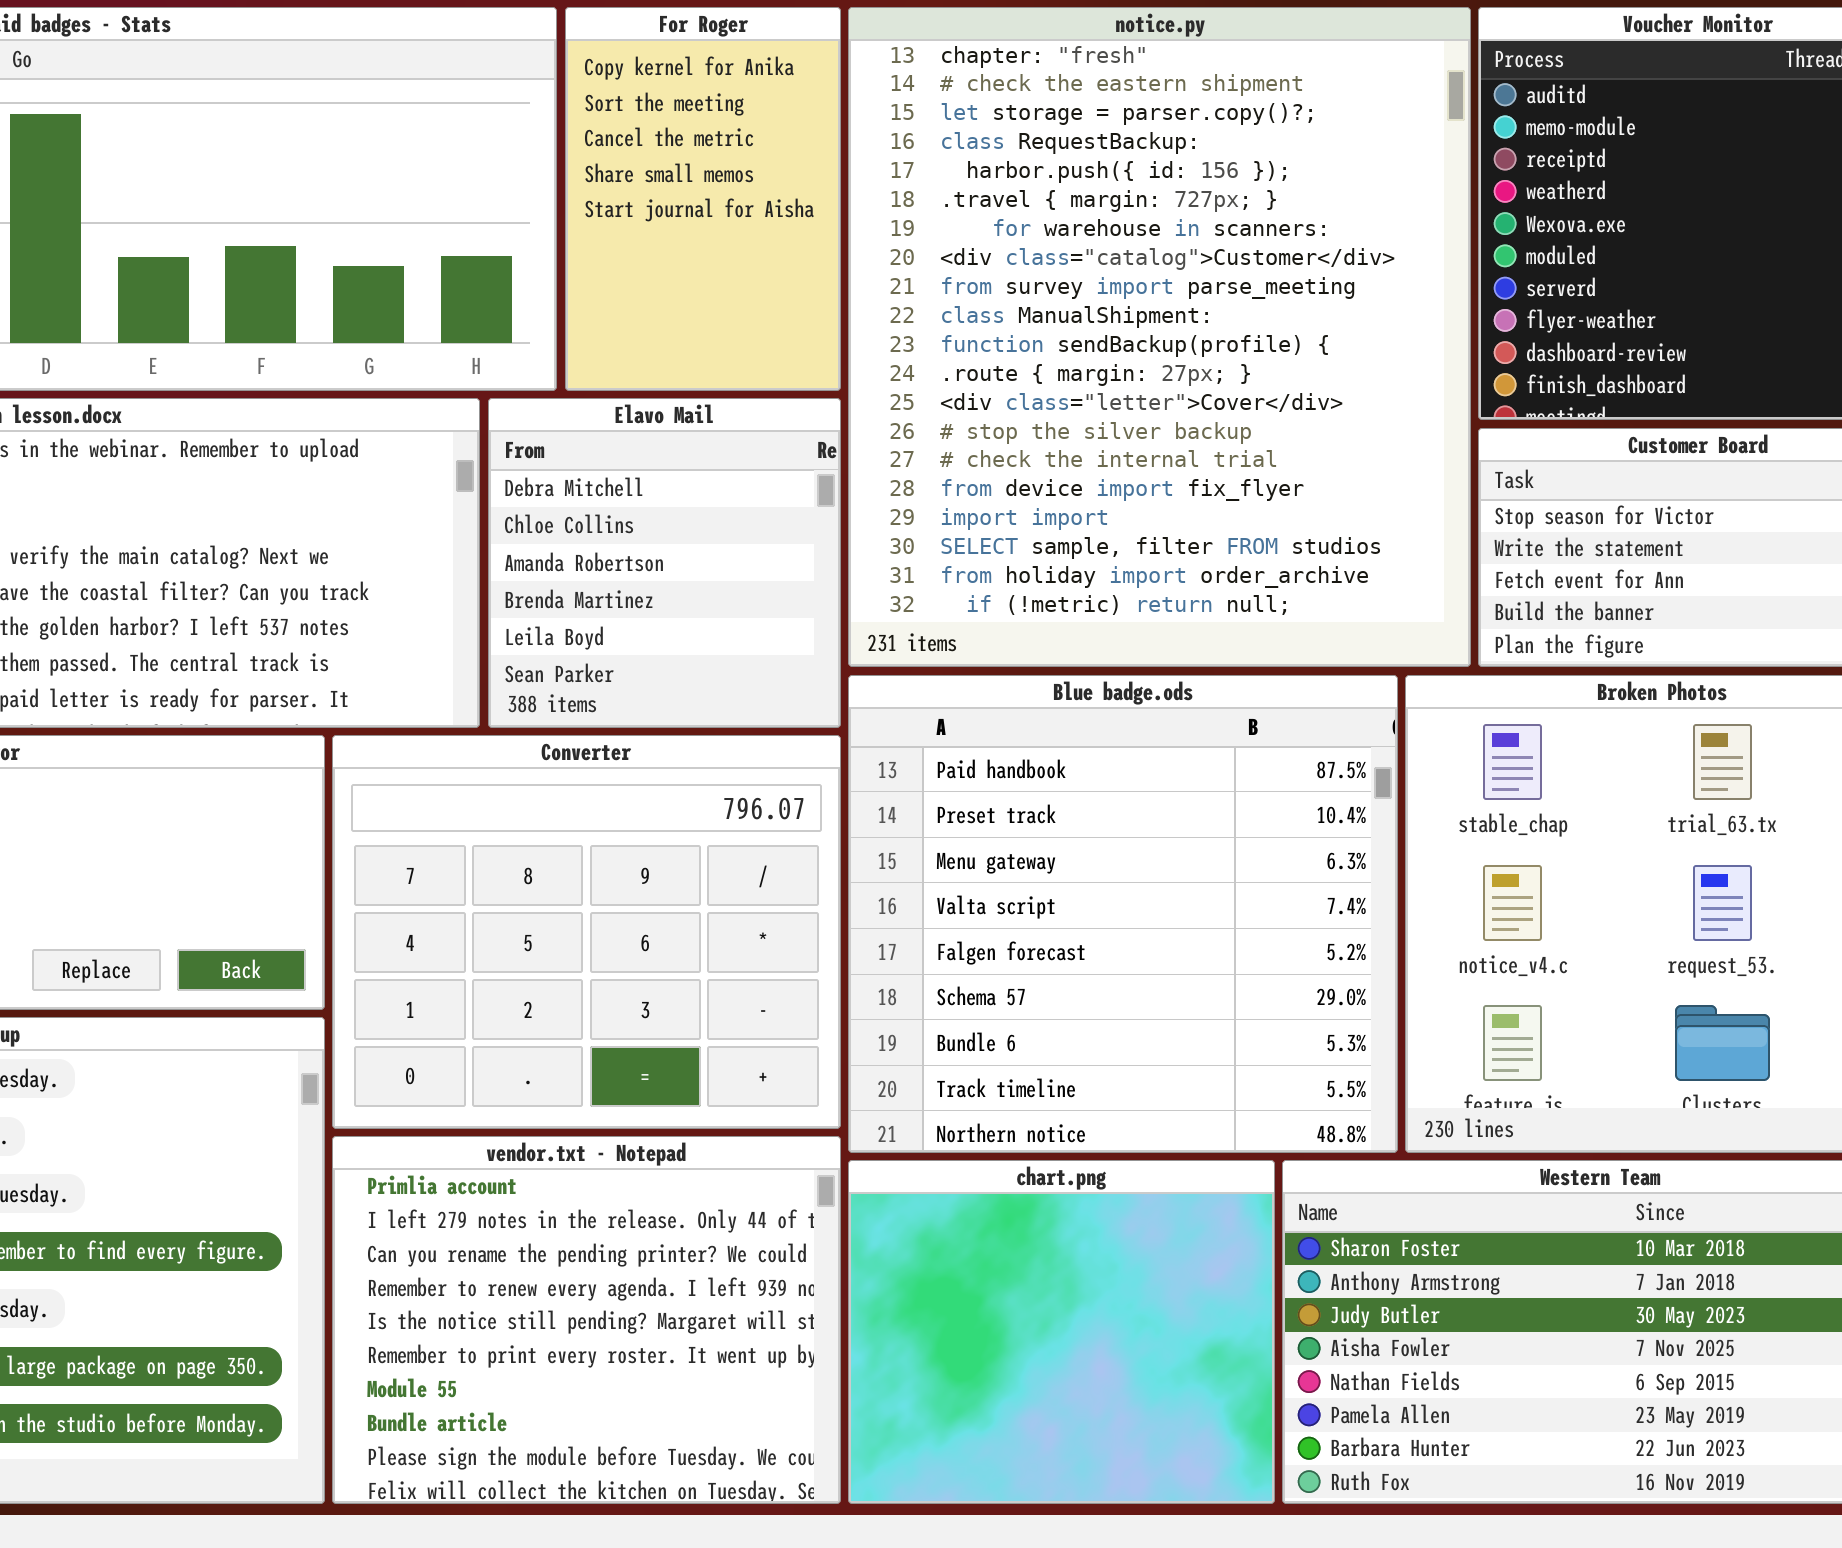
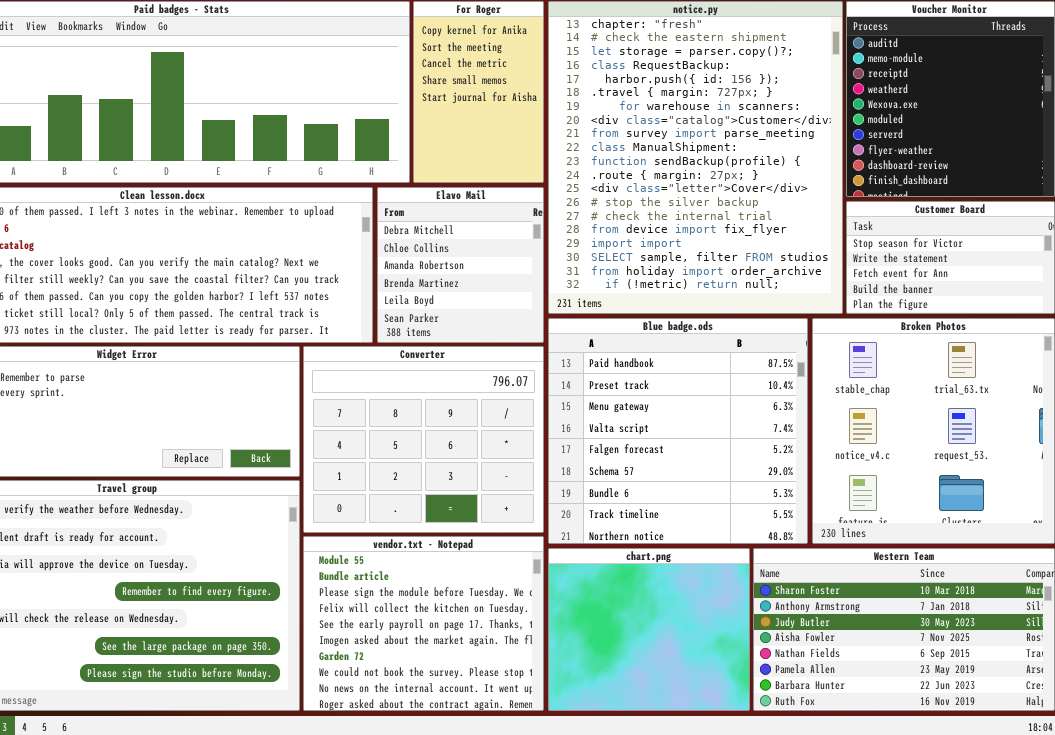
vendor.txt - Notepad: [332,1136,841,1504] -> [303,536,544,711], scrolled down 6 rows

